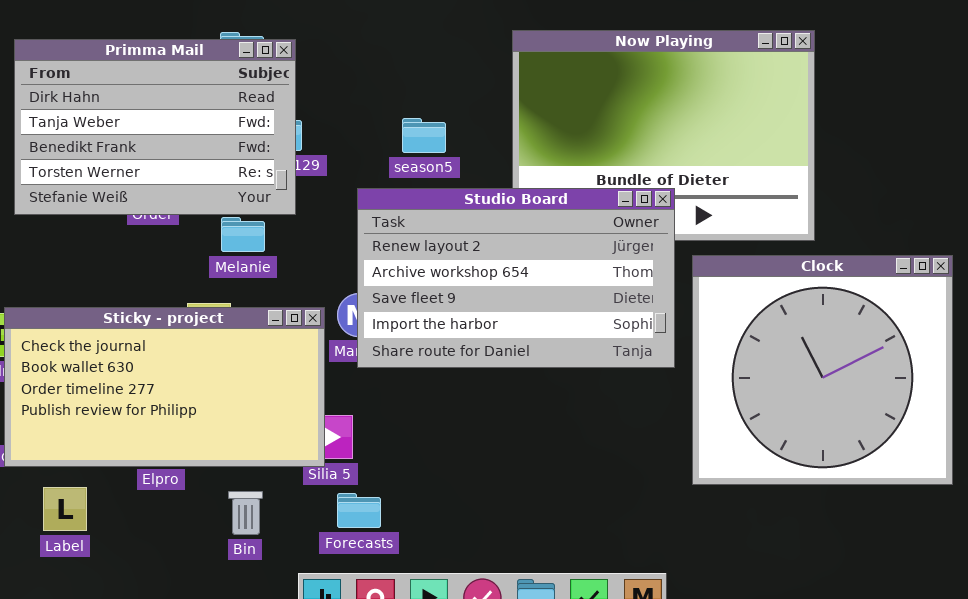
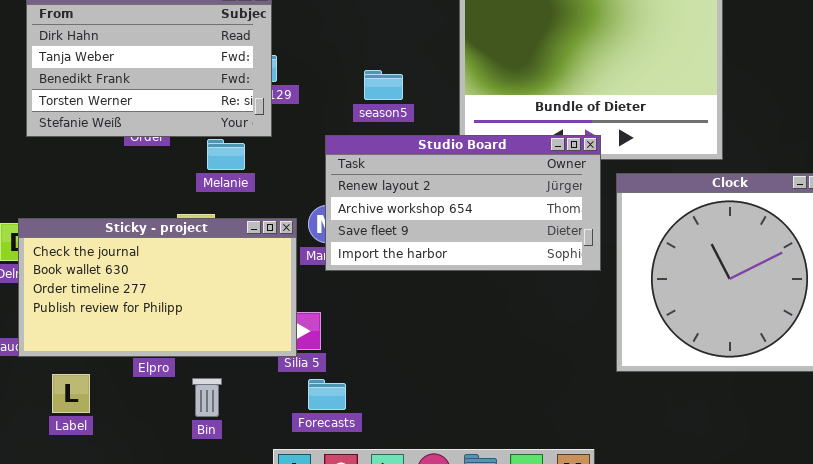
season5: [402,118,446,153] -> [364,70,403,100], moved
Studio Board: [357,188,675,368] -> [325,135,601,271], resized
Bin: [228,491,263,535] -> [192,378,222,417], moved

